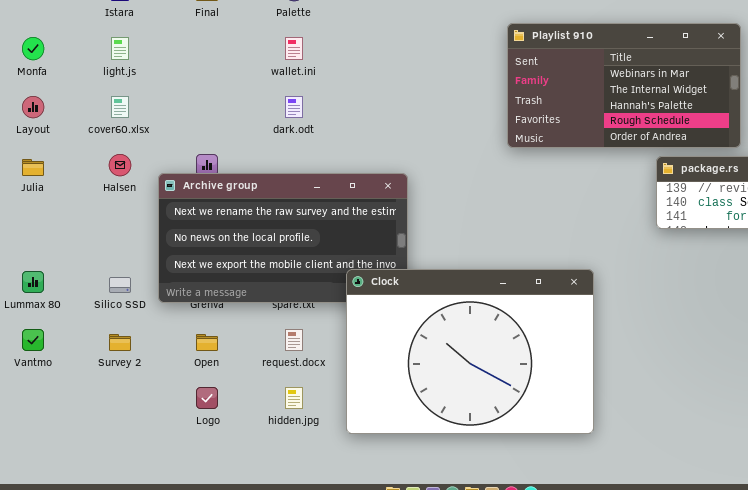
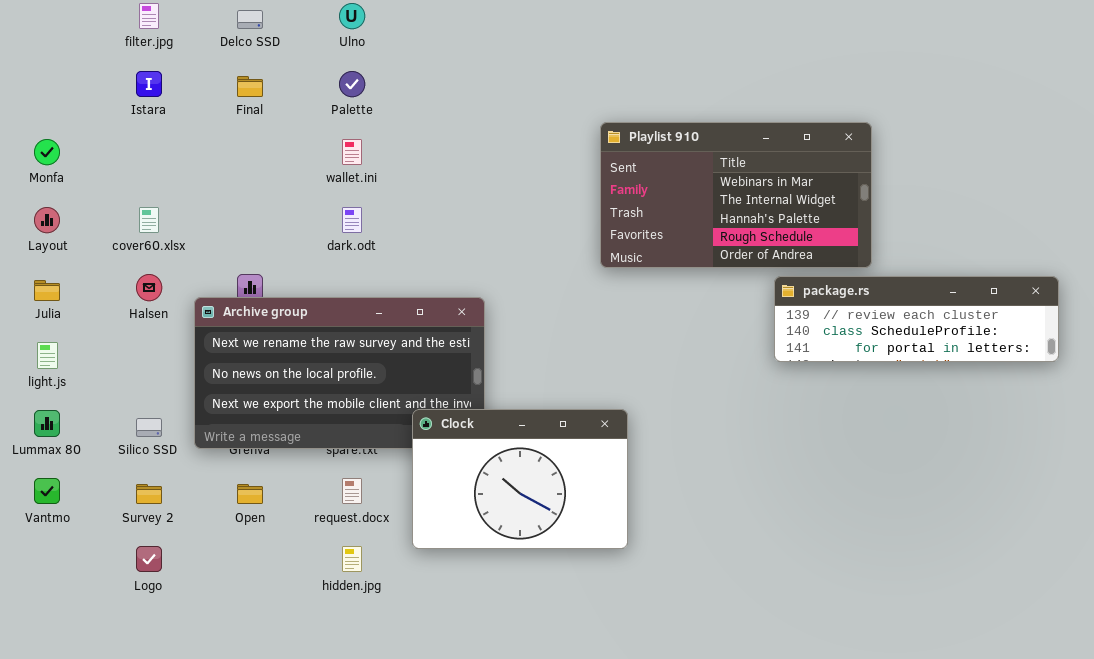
light.js: [111,37,129,60] -> [37,342,58,369], moved
Clock: [346,269,594,434] -> [412,409,628,549], resized
Logo: [196,387,218,409] -> [136,546,162,572], moved

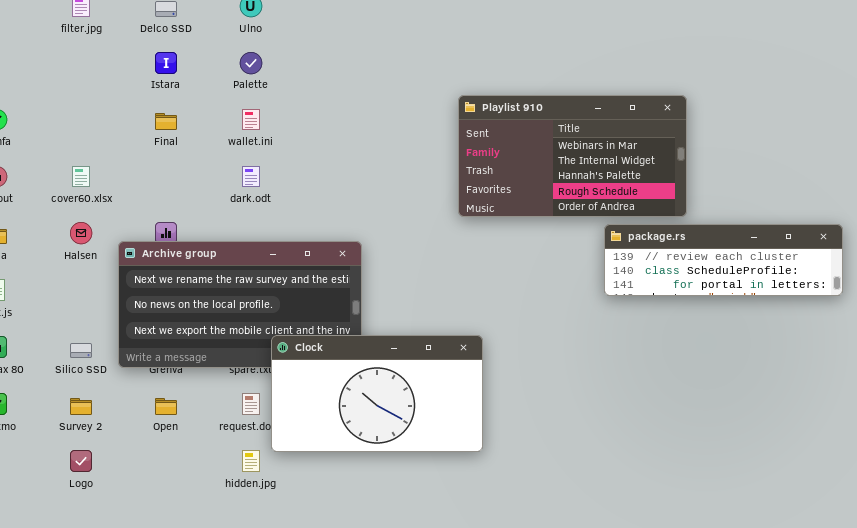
Istara: [136,71,162,97] -> [155,52,177,74], moved
Final: [237,76,263,97] -> [155,113,177,130], moved
Clock: [412,409,628,549] -> [271,335,483,452], resized

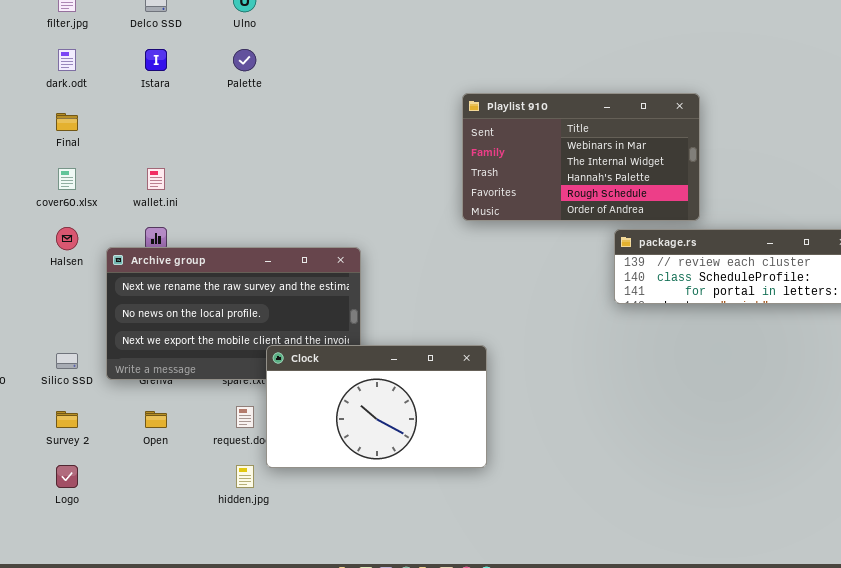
wallet.ini: [242,109,260,130] -> [147,168,165,190], moved
Final: [155,113,177,130] -> [56,113,78,131], moved
dark.odt: [242,166,260,187] -> [58,49,76,71], moved

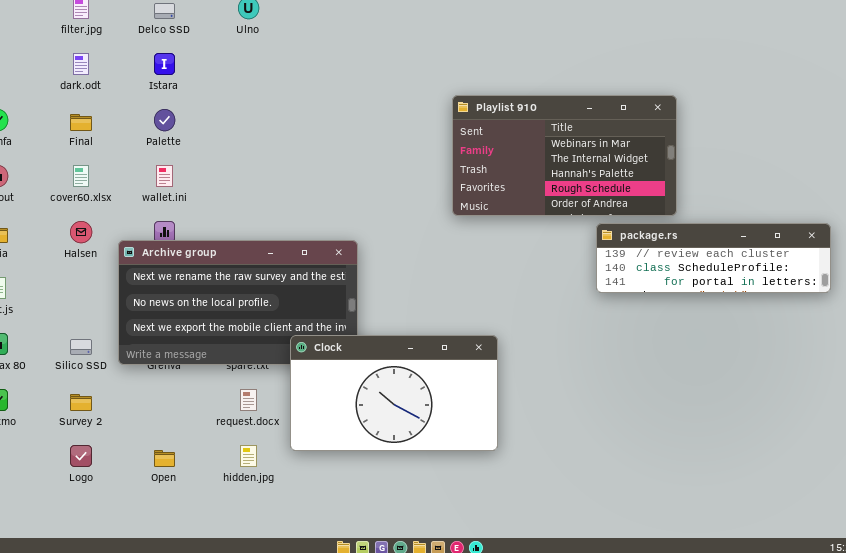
Palette: [233,49,256,71] -> [154,109,175,131], moved
Clock: [266,345,487,468] -> [290,335,498,451], moved
Open: [145,411,167,428] -> [154,450,175,467], moved

